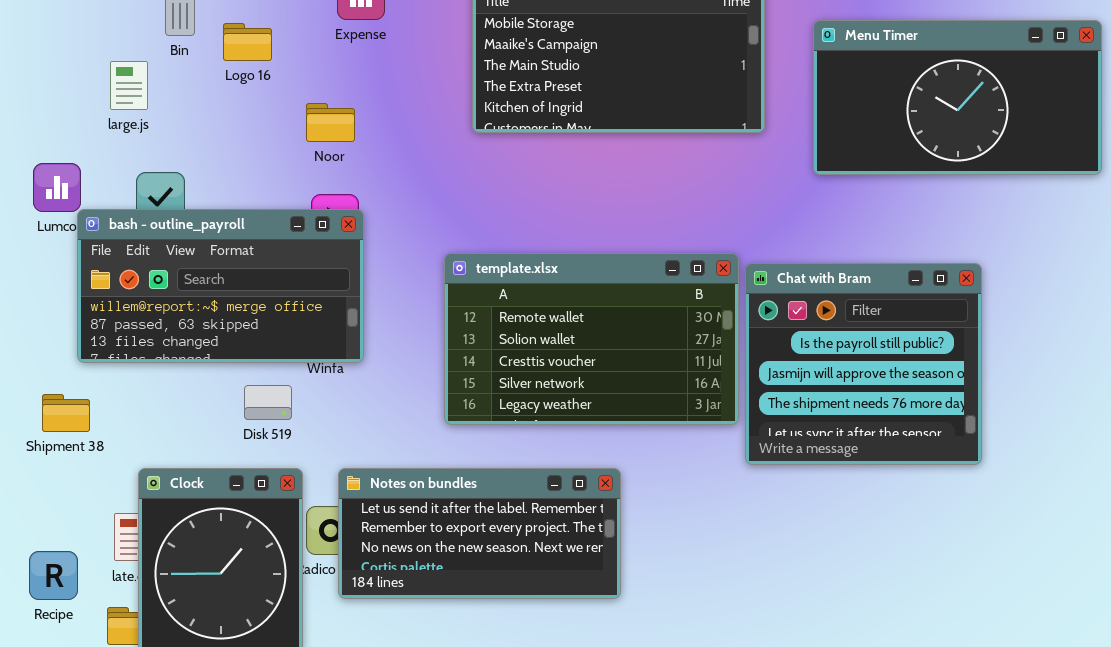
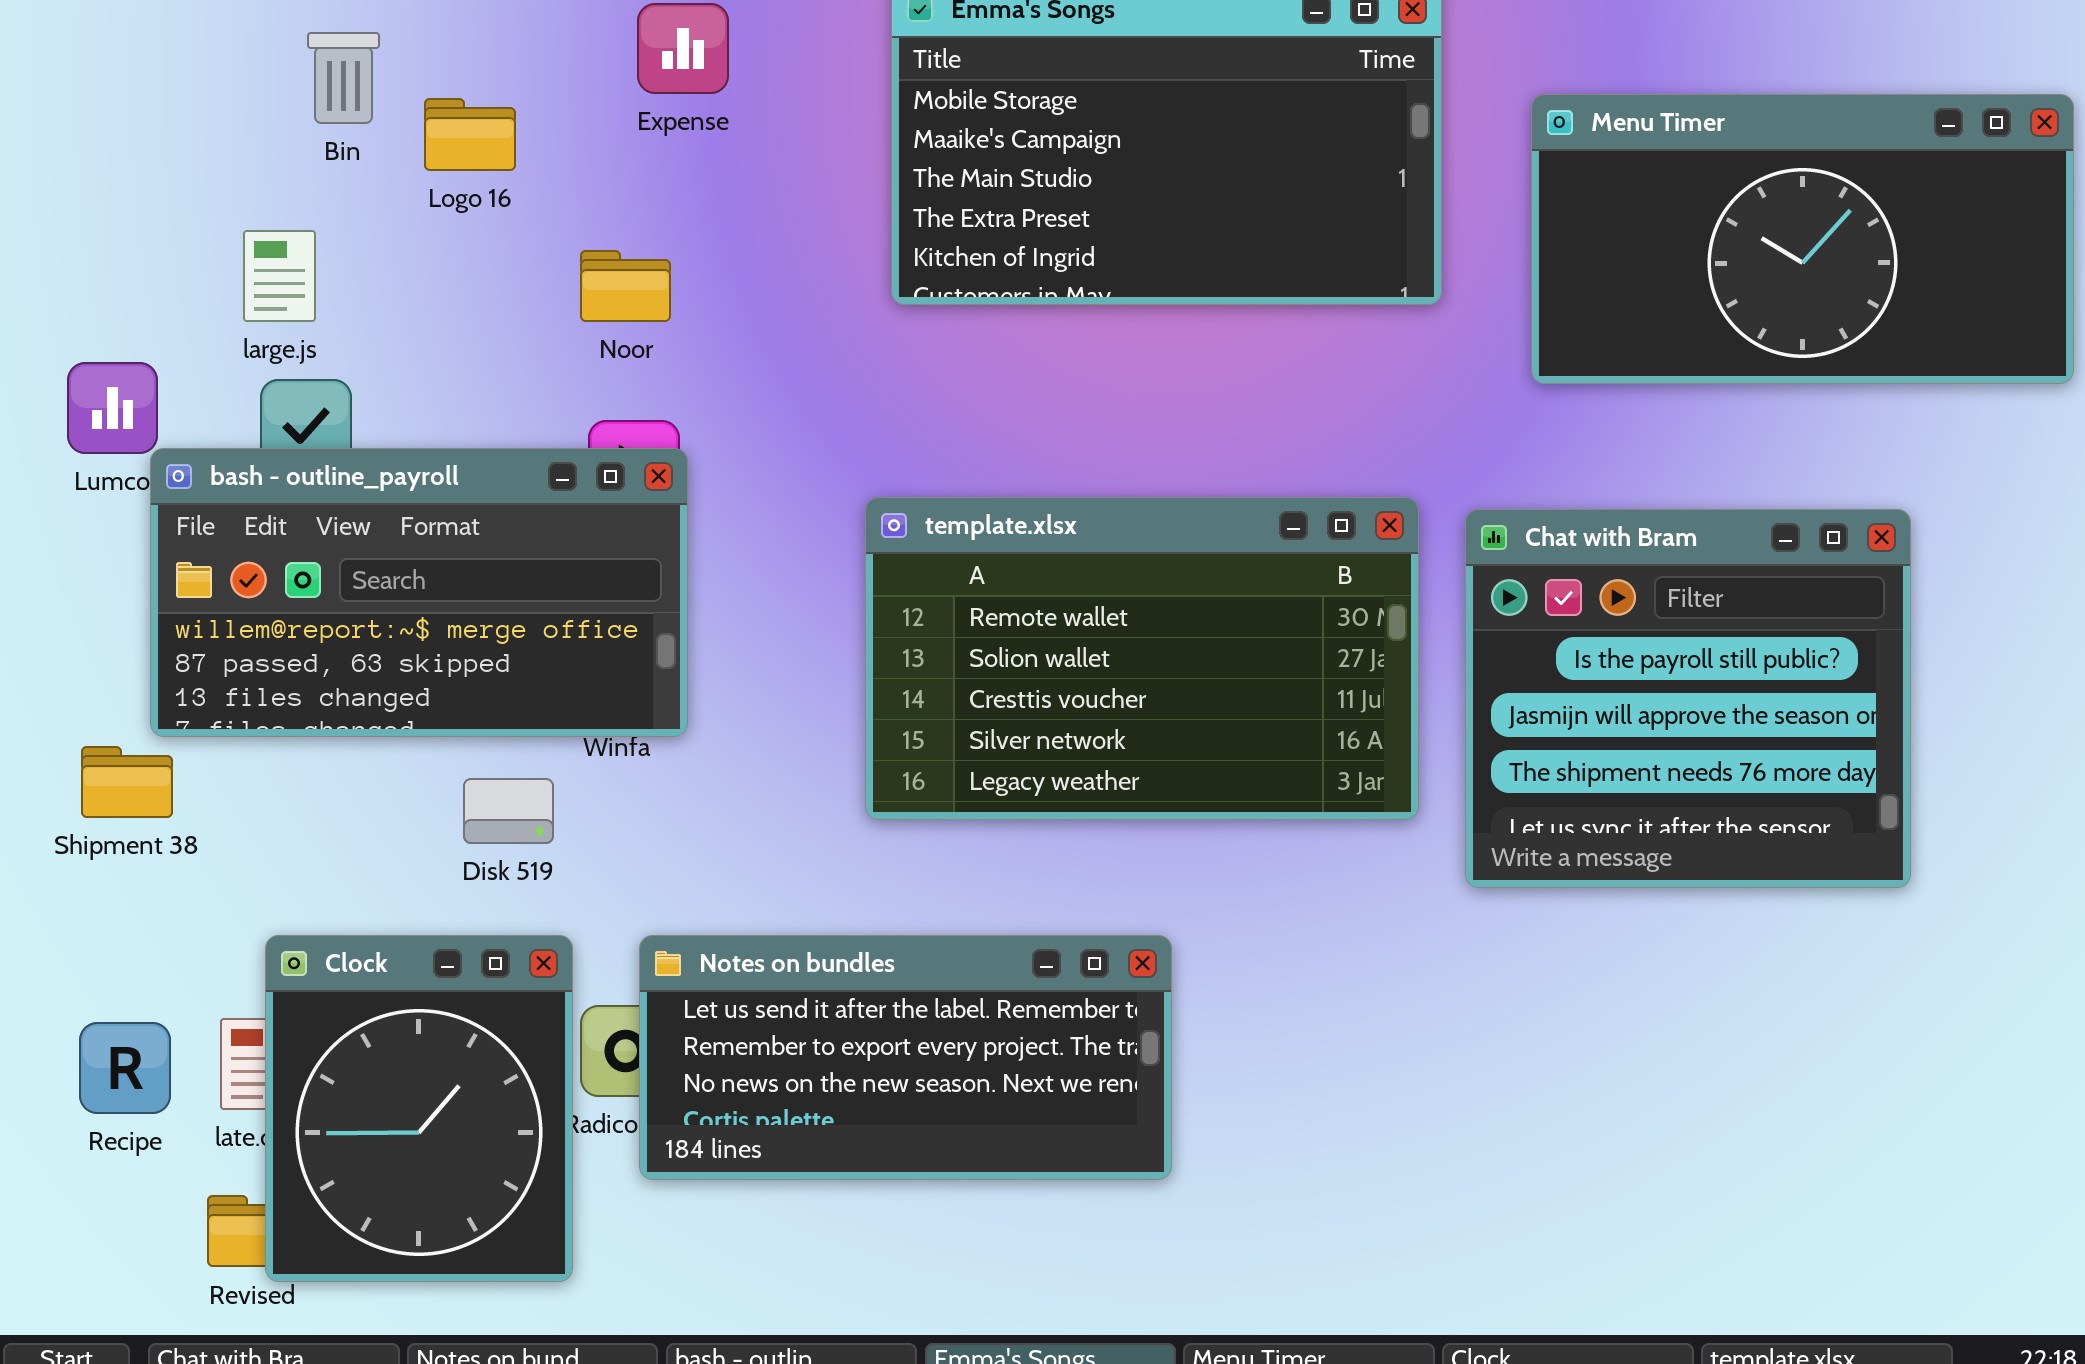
large.js: [110,61,148,110] -> [243,230,316,322], moved
template.xlsx: [444,253,739,425] -> [865,497,1419,820], moved
Chat with Bram: [745,263,982,465] -> [1465,509,1911,888], moved
Shipment 38: [42,394,90,432] -> [81,746,173,818], moved
Recipe: [29,551,78,600] -> [79,1022,171,1114], moved

